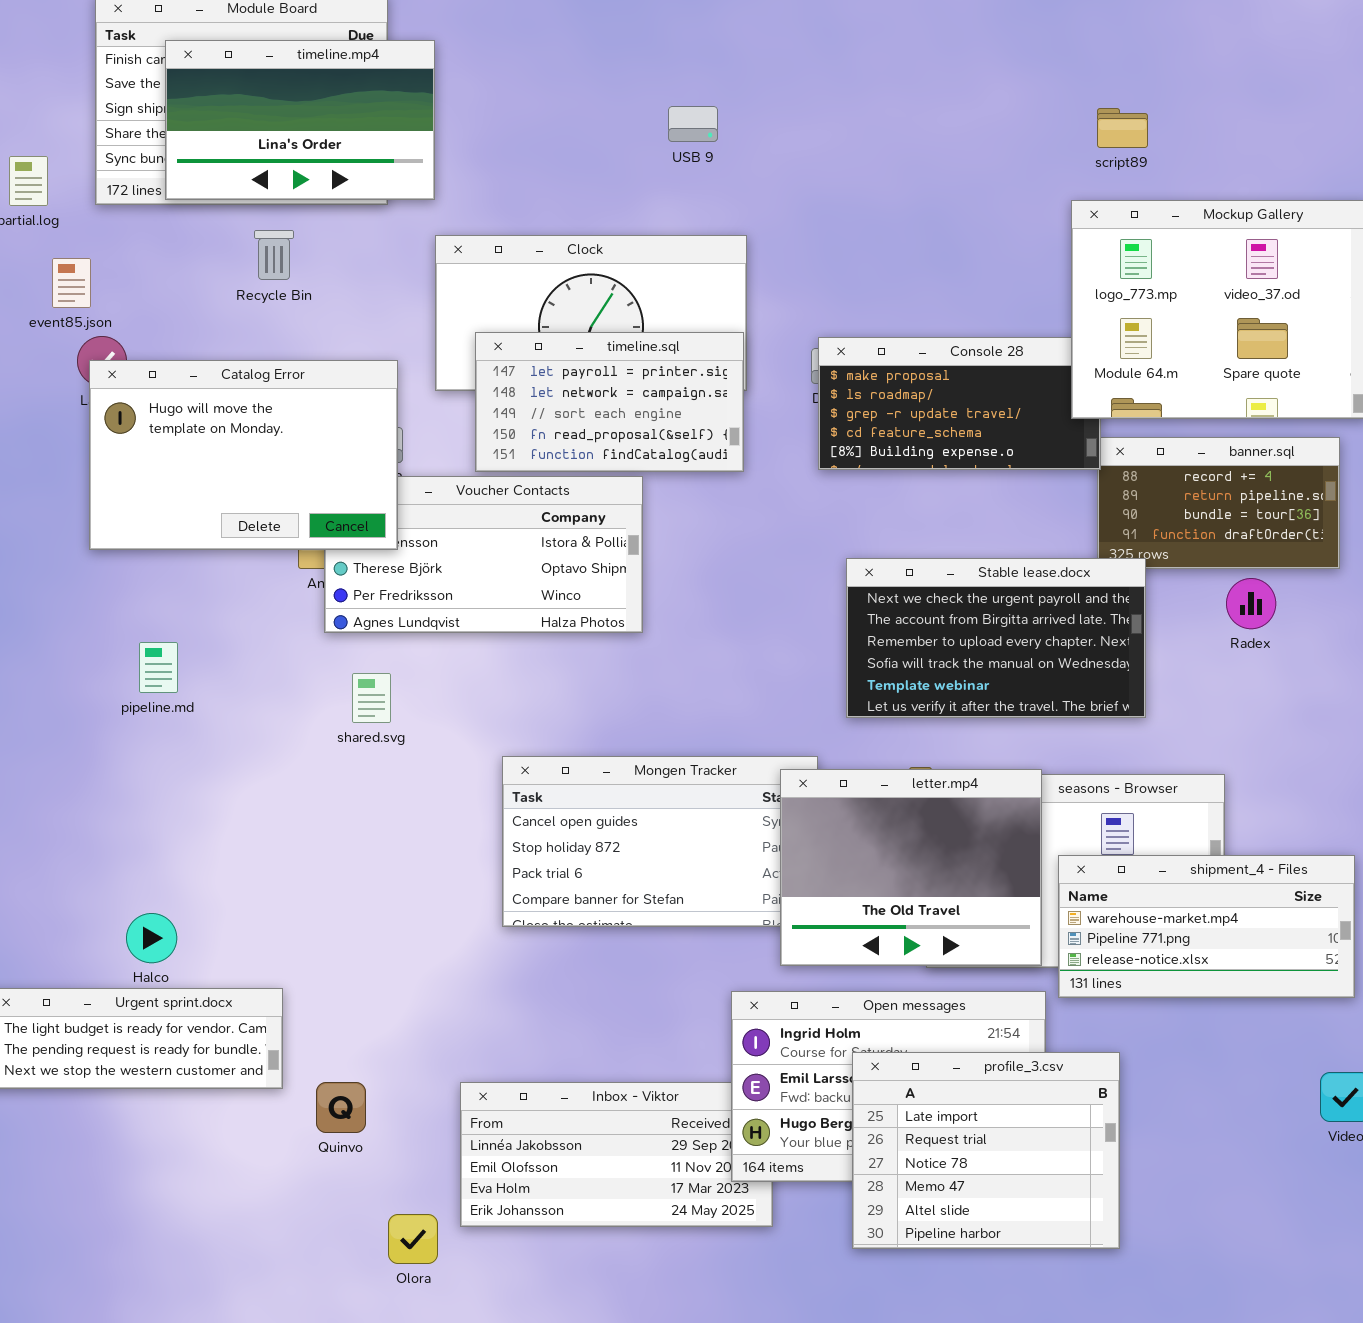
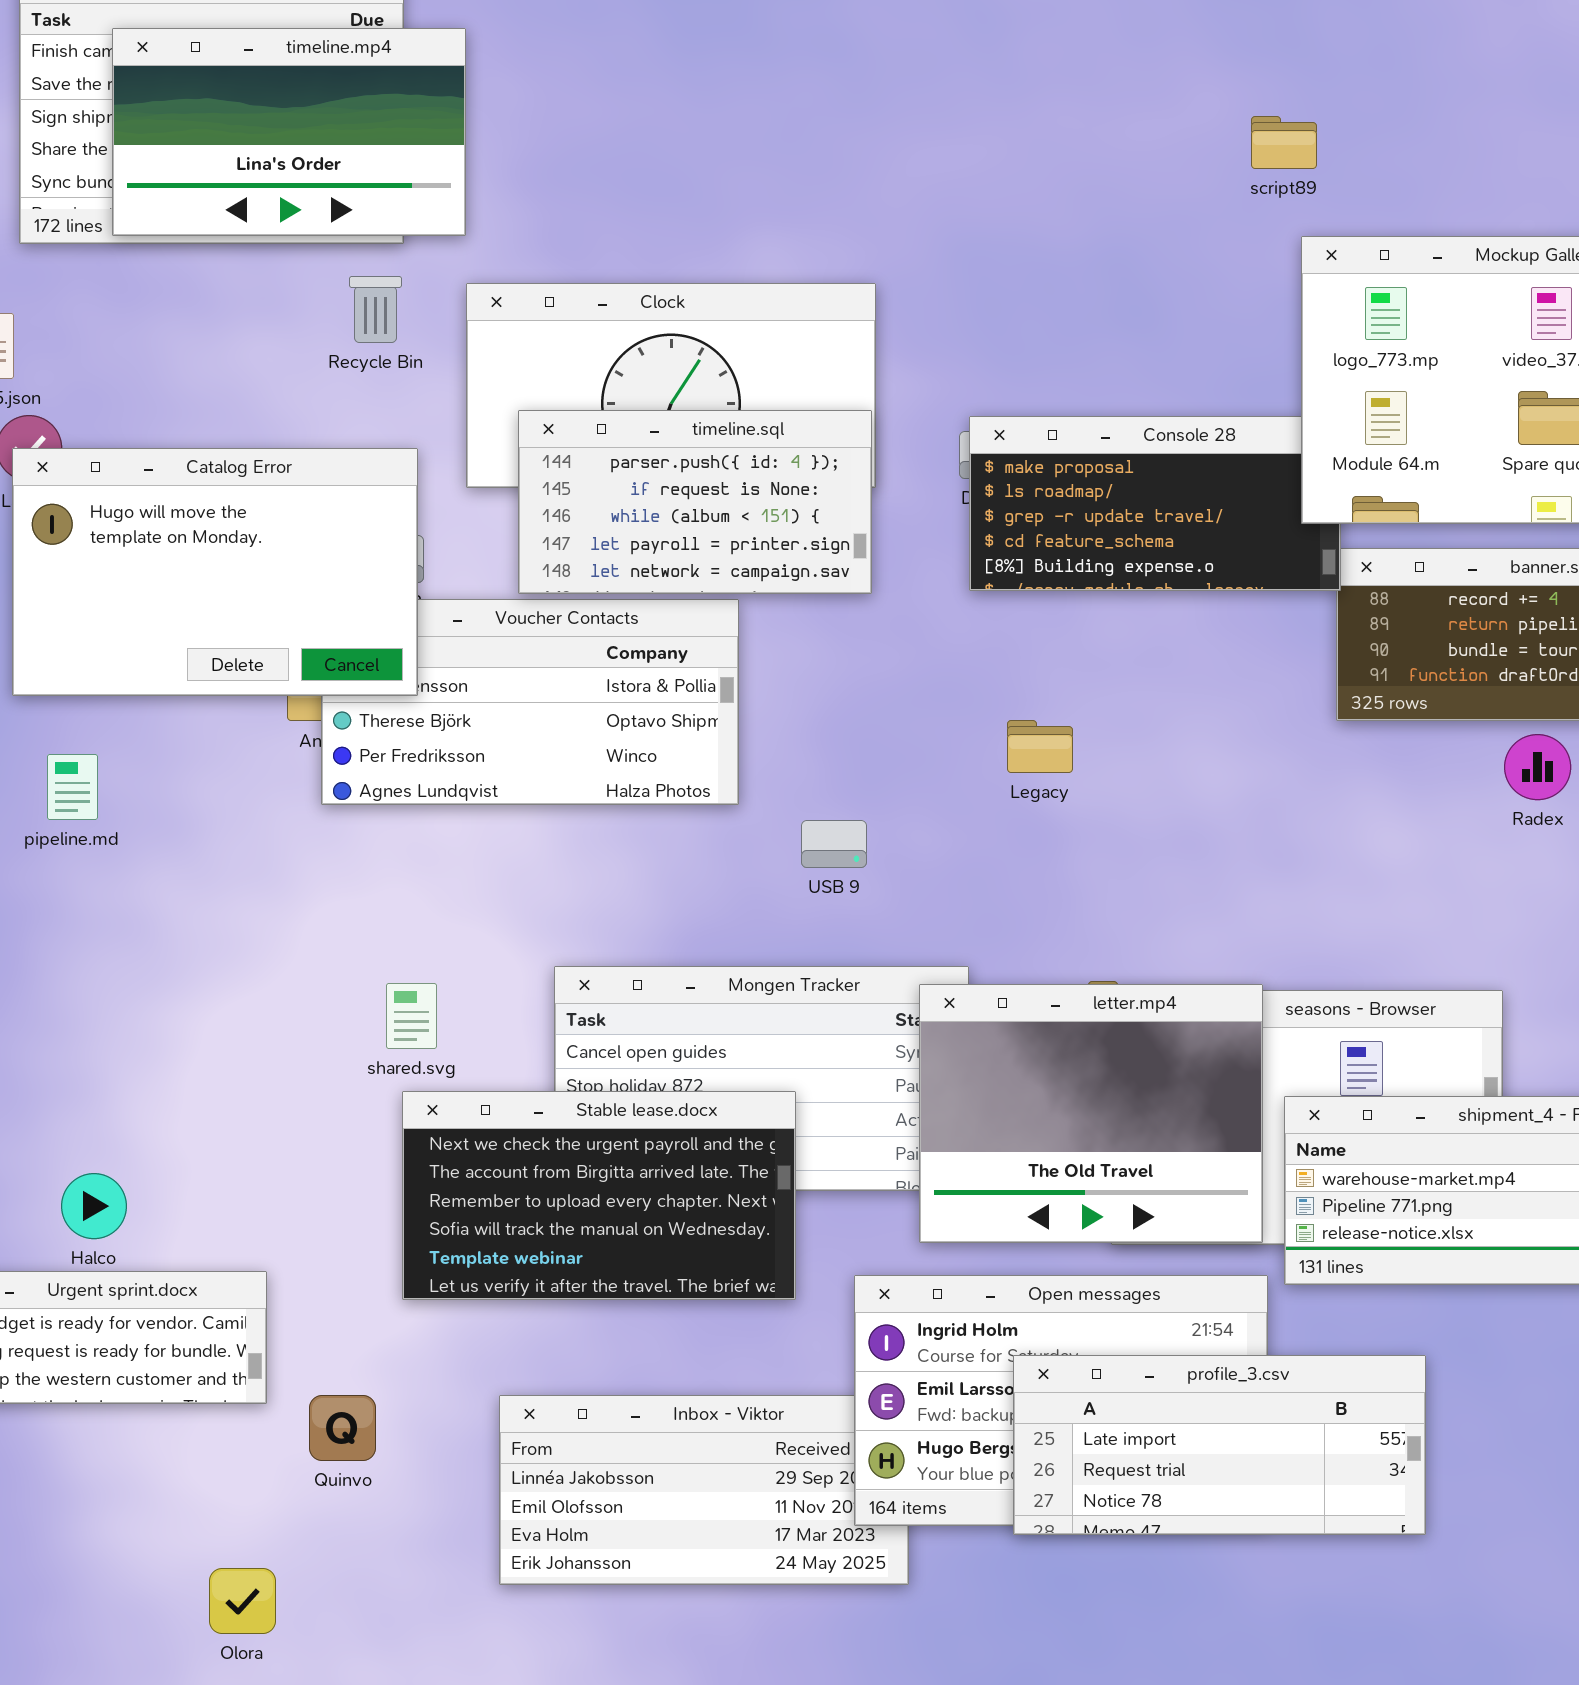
USB 9: [668,106,718,142] -> [801,820,867,868], moved
script89: [1097,108,1148,148] -> [1251,116,1317,169], moved
Recycle Bin: [254,230,294,280] -> [349,276,402,343], moved
timeline.sql: [475,332,744,472] -> [518,410,872,594], scrolled up 3 rows
Stable lease.docx: [846,558,1146,718] -> [402,1091,796,1300], moved
pipeline.md: [139,642,178,693] -> [47,754,98,820], moved
shared.svg: [352,673,391,723] -> [386,983,437,1049], moved
profile_3.csv: [852,1052,1120,1249] -> [1013,1355,1426,1535], resized
Olora: [388,1214,438,1264] -> [209,1568,276,1634], moved

